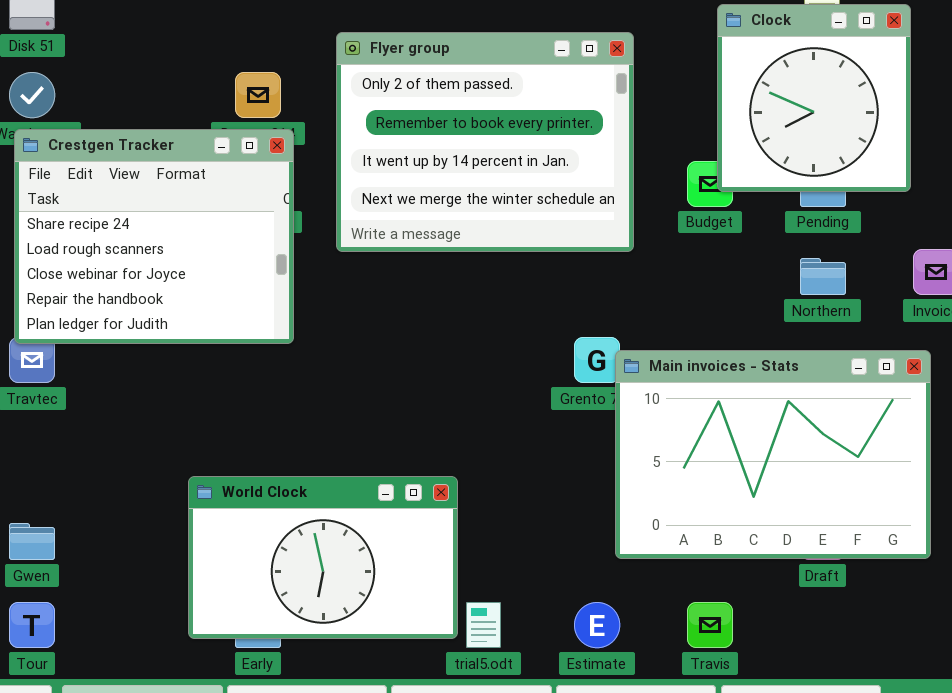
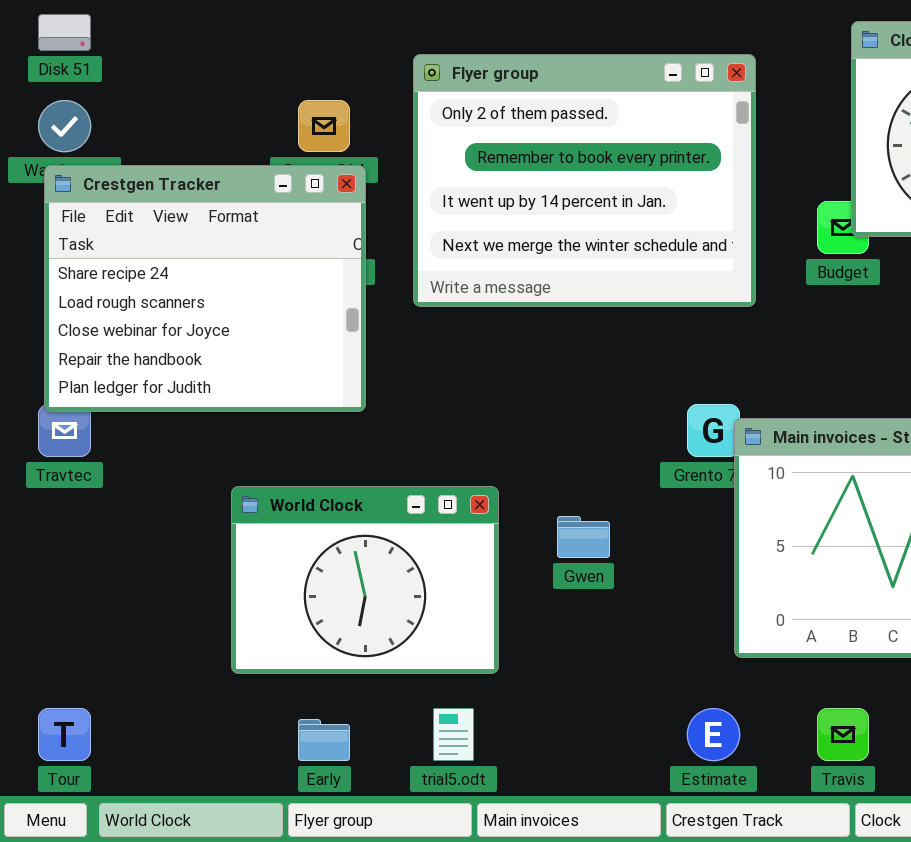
World Clock: [188,476,458,639] -> [231,486,499,674], moved, resized
Gwen: [9,523,55,560] -> [557,516,610,558], moved
trial5.odt: [466,602,501,648] -> [433,708,474,761], moved

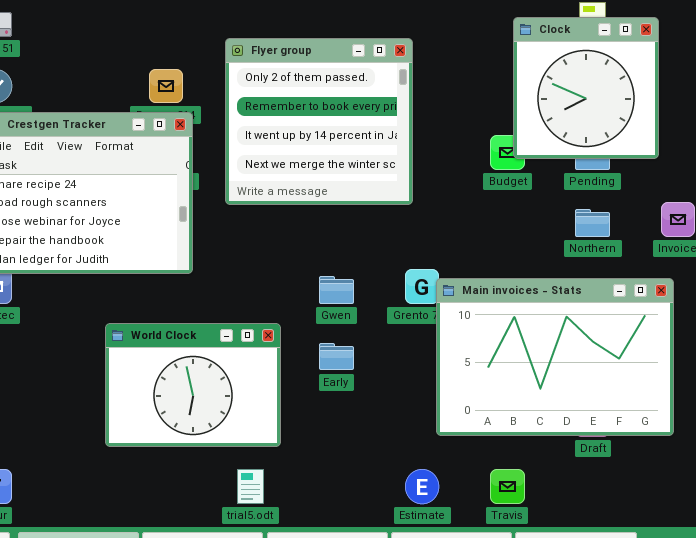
Flyer group: [413,54,756,307] -> [225,38,413,205], resized
Gwen: [557,516,610,558] -> [319,276,354,304], moved
Early: [298,719,350,761] -> [319,343,354,370], moved

